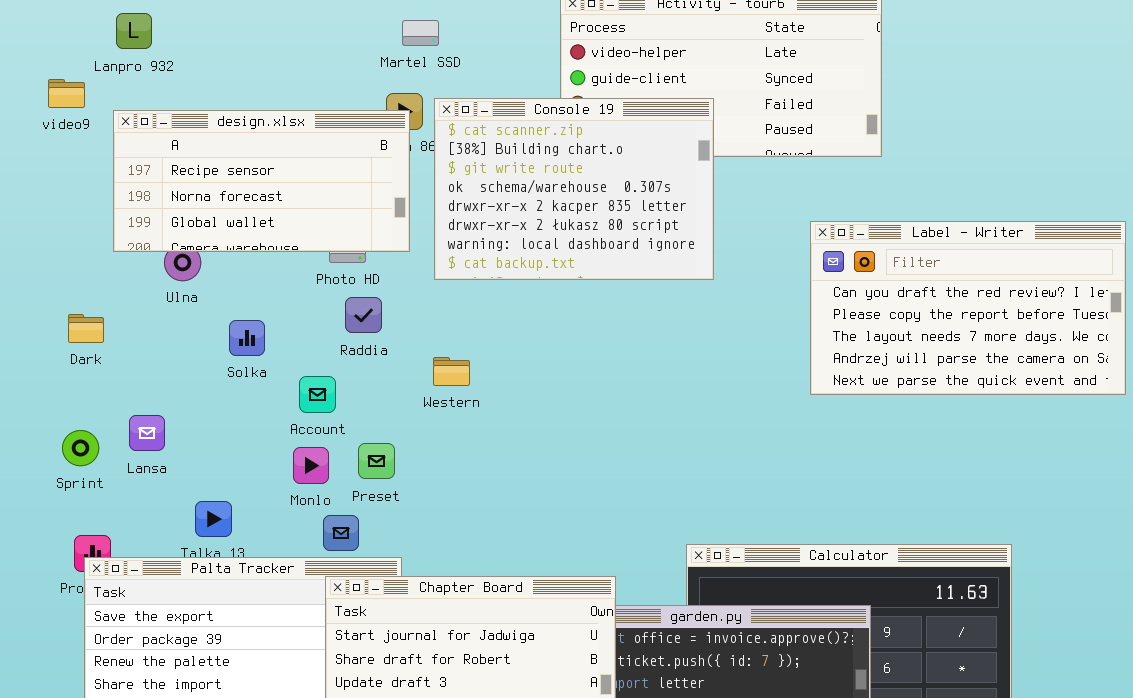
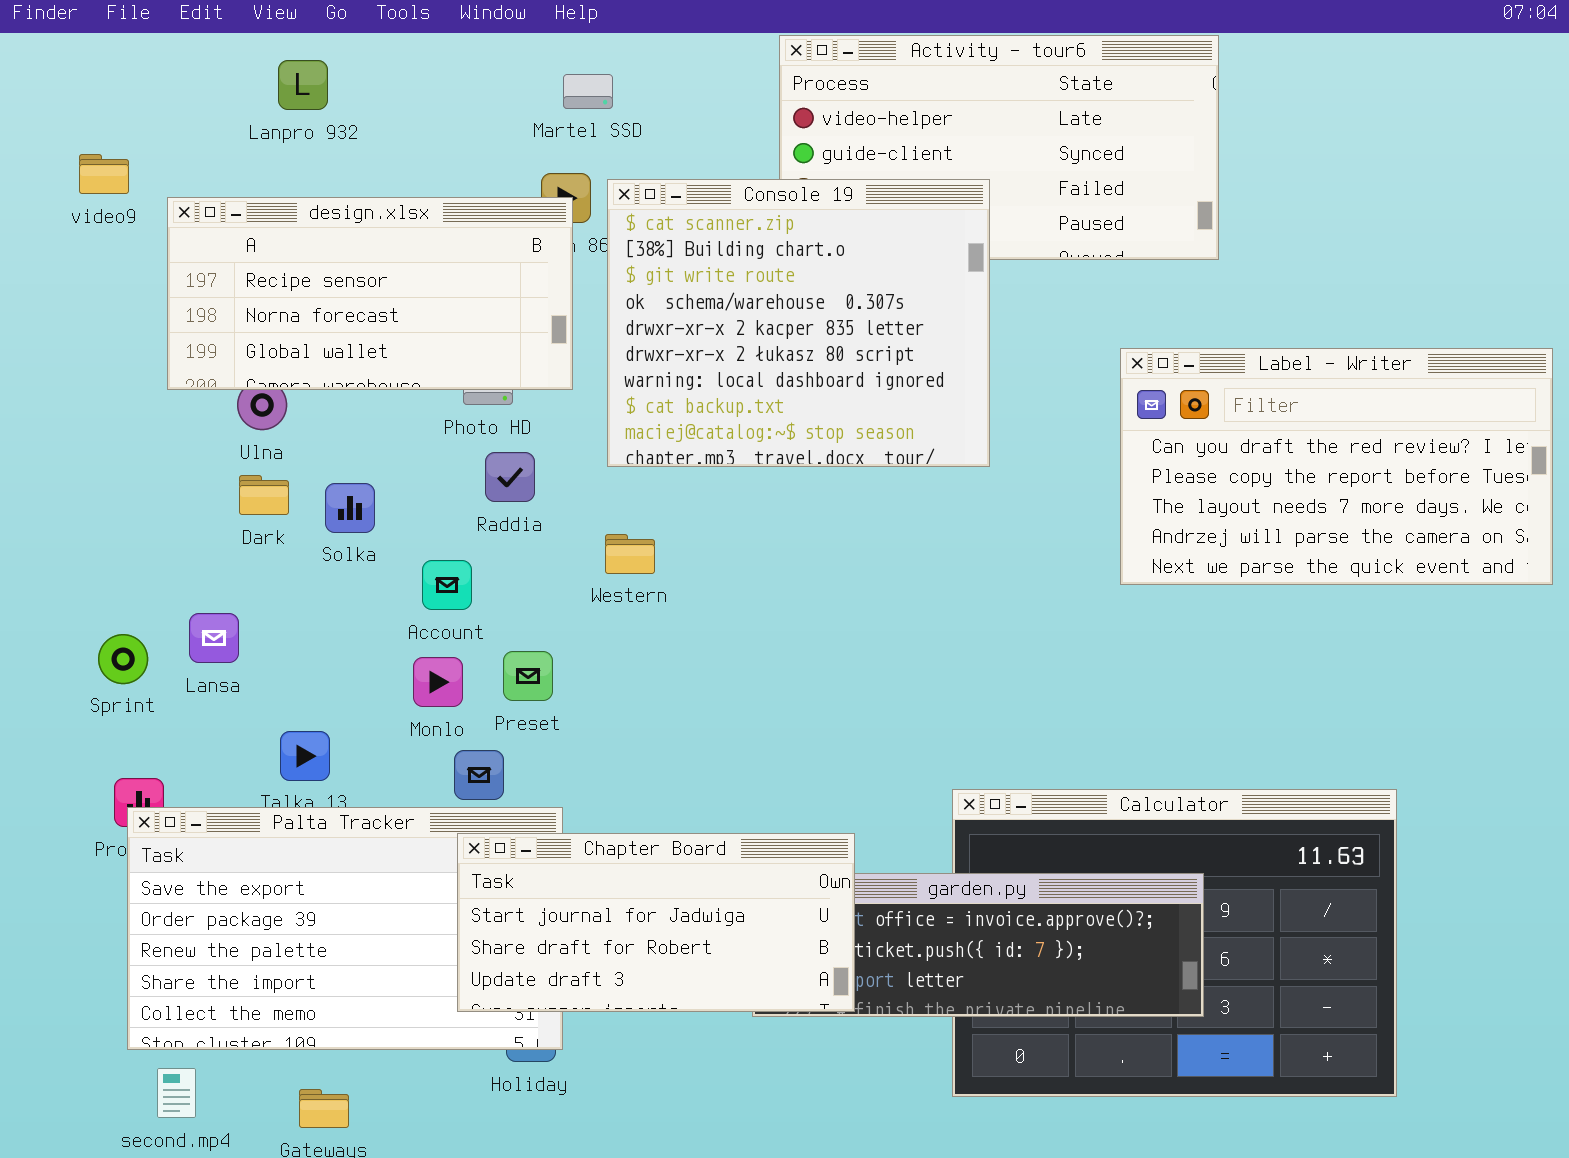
Lanpro 932: [116,13,152,49] -> [278,60,328,110], moved
Console 19: [434,98,714,280] -> [607,179,990,467], resized
Dark: [68,314,104,343] -> [239,475,289,515], moved

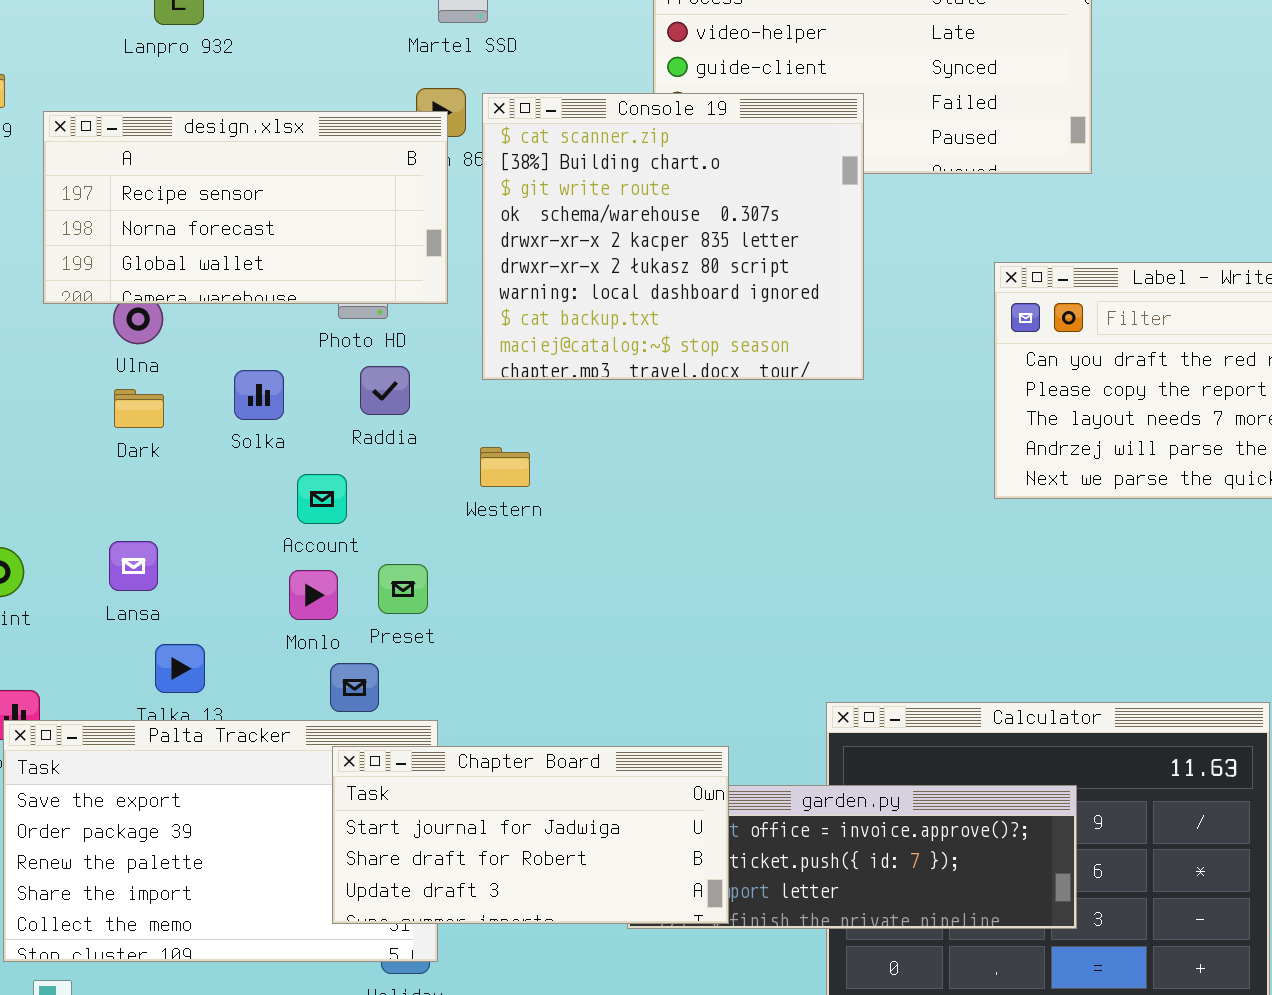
Solka: [325,483,375,533] -> [234,370,284,420], moved
Lansa: [189,613,239,663] -> [109,541,158,591], moved

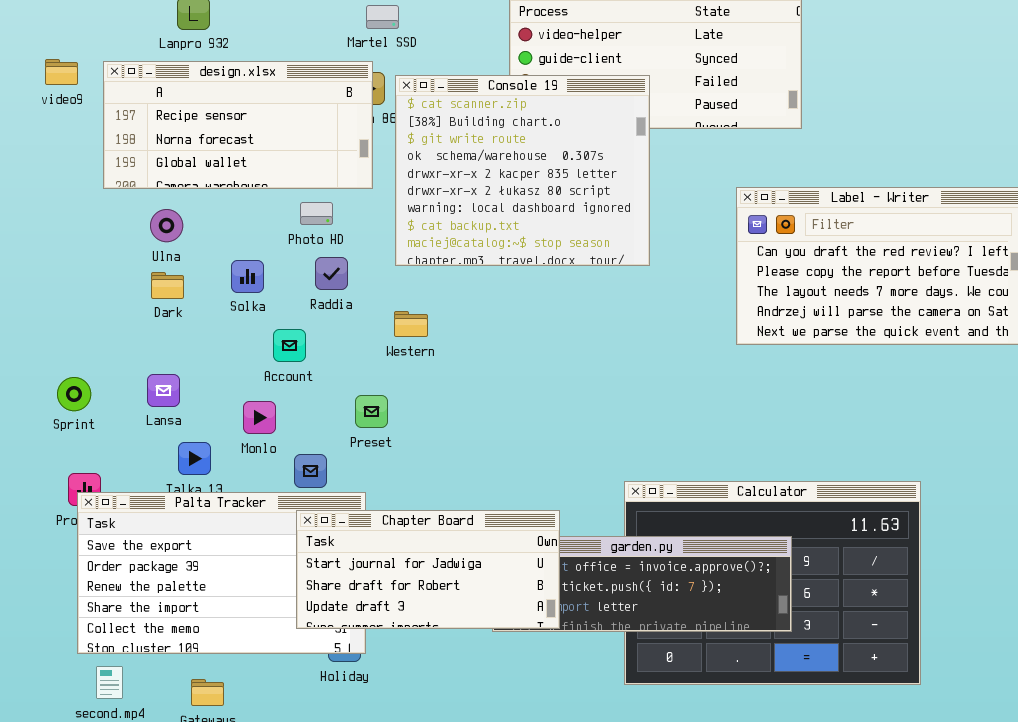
design.xlsx: [43,111,448,304] -> [103,61,373,189], moved
Preset: [378,564,428,614] -> [355,395,388,428], moved
Monlo: [289,570,338,620] -> [243,401,276,434], moved

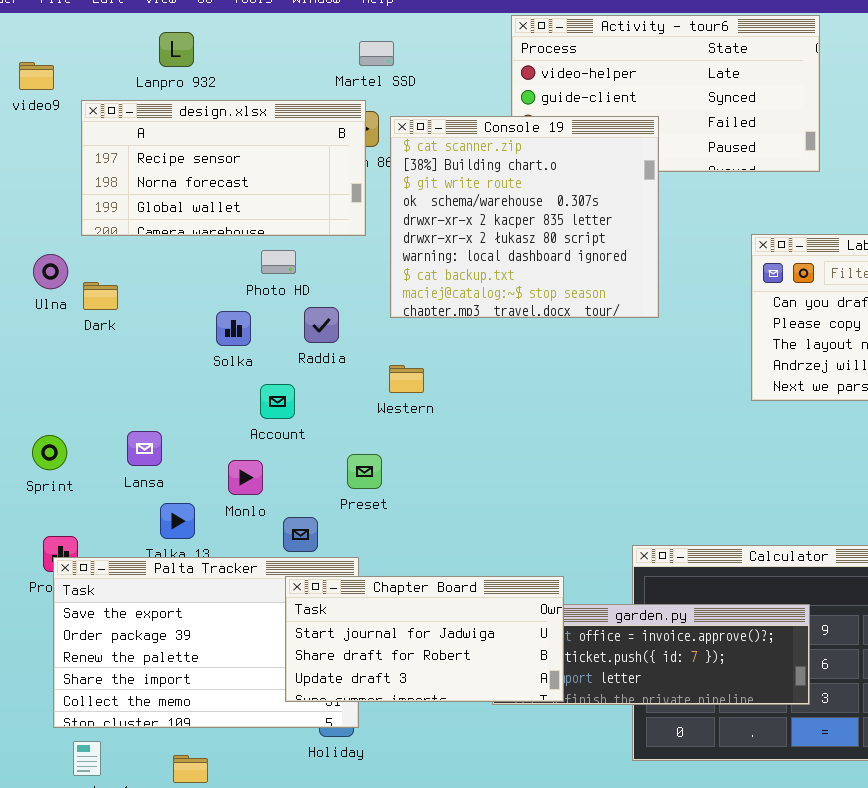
video9: [45,59,78,85] -> [19,62,54,90], moved
Photo HD: [300,202,333,225] -> [261,250,296,274], moved
Ulna: [150,209,183,242] -> [33,254,68,289], moved
Dark: [151,272,184,299] -> [83,282,118,310], moved

